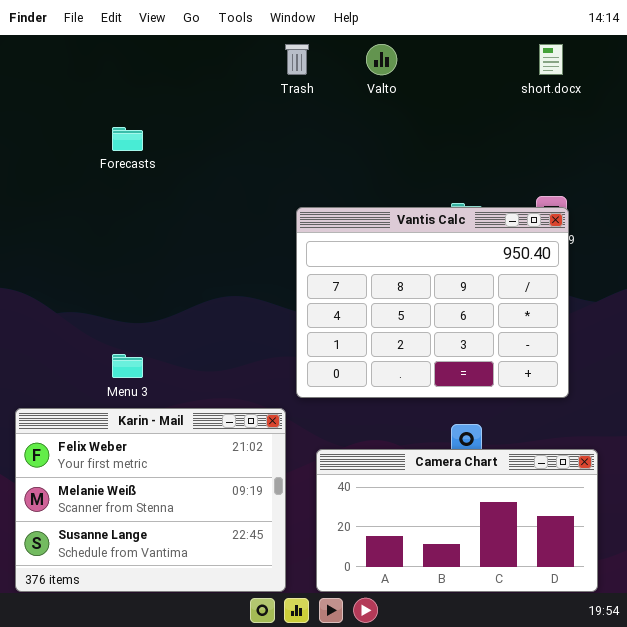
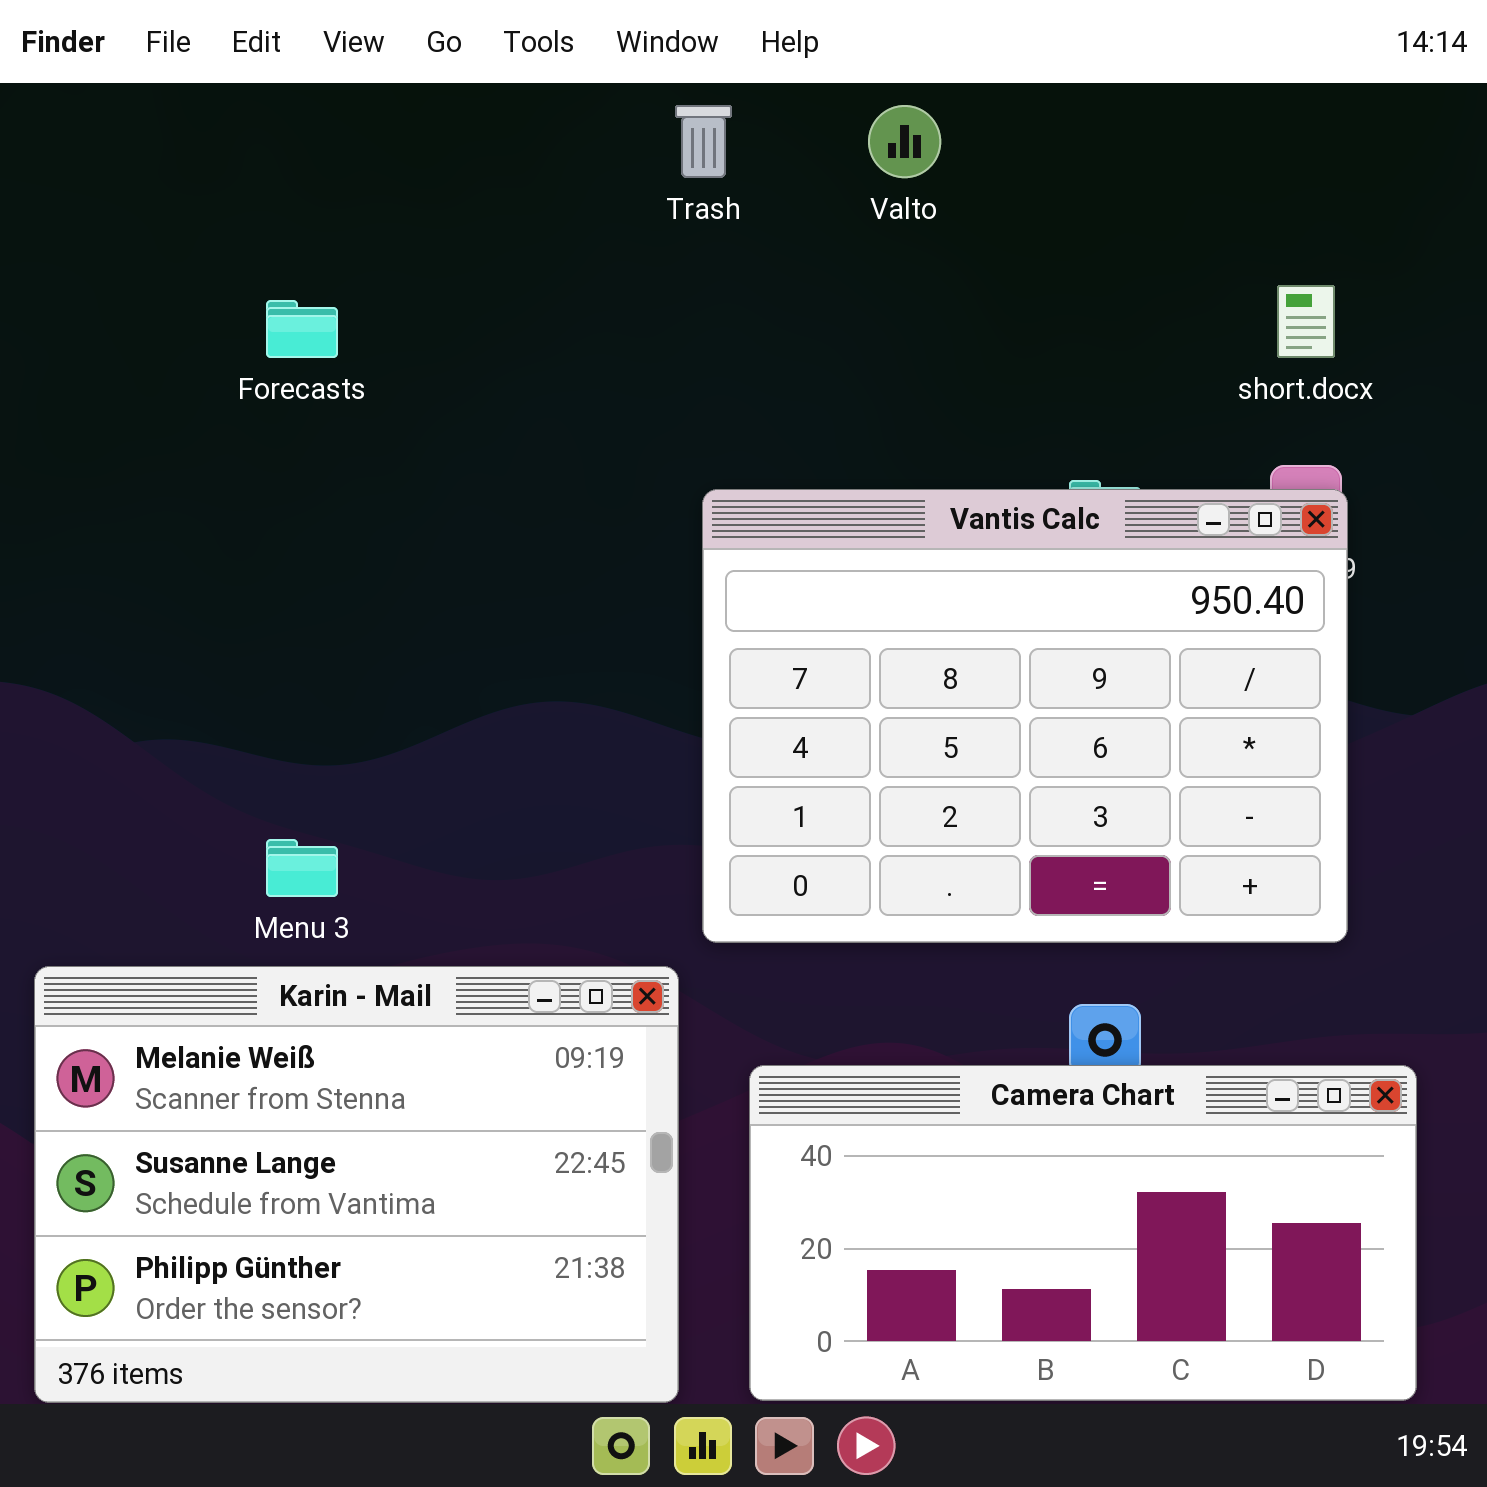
short.docx: [539,44,563,75] -> [1277,285,1335,358], moved
Karin - Mail: [15,408,286,592] -> [34,966,679,1403], scrolled down 1 row

